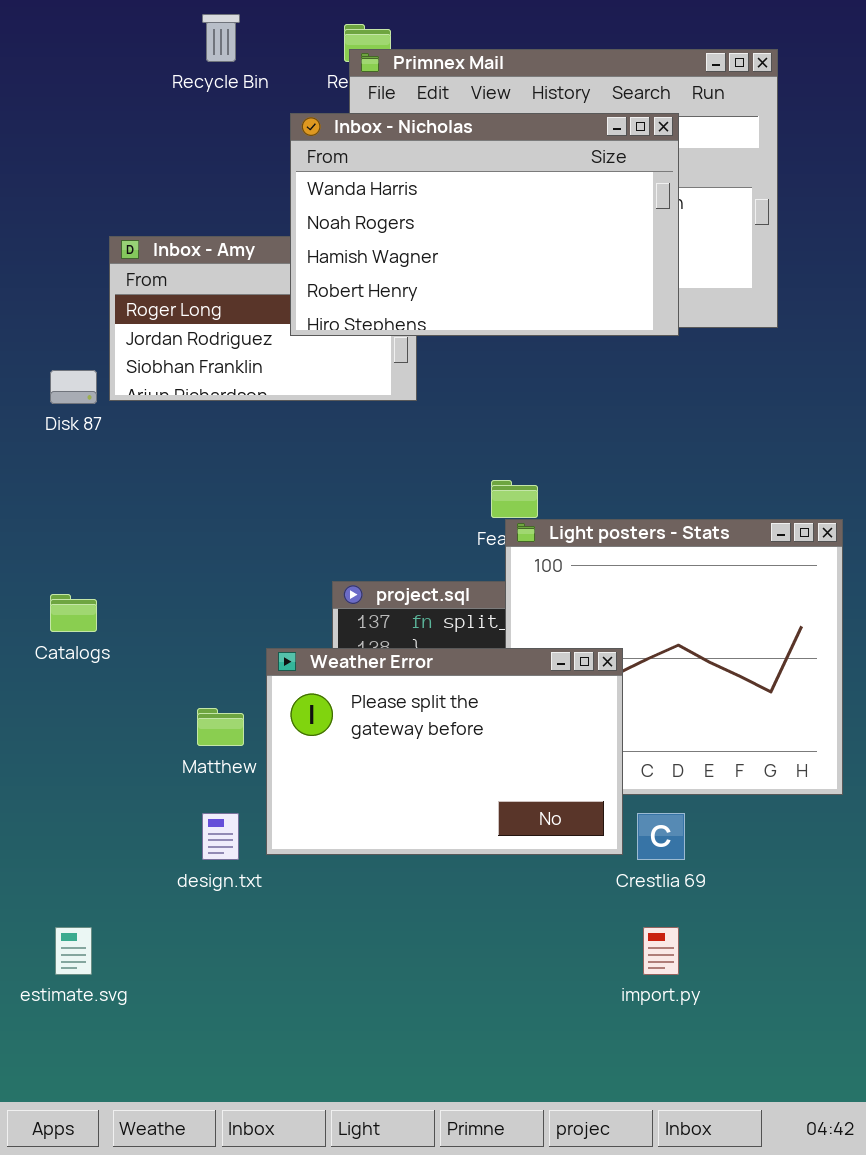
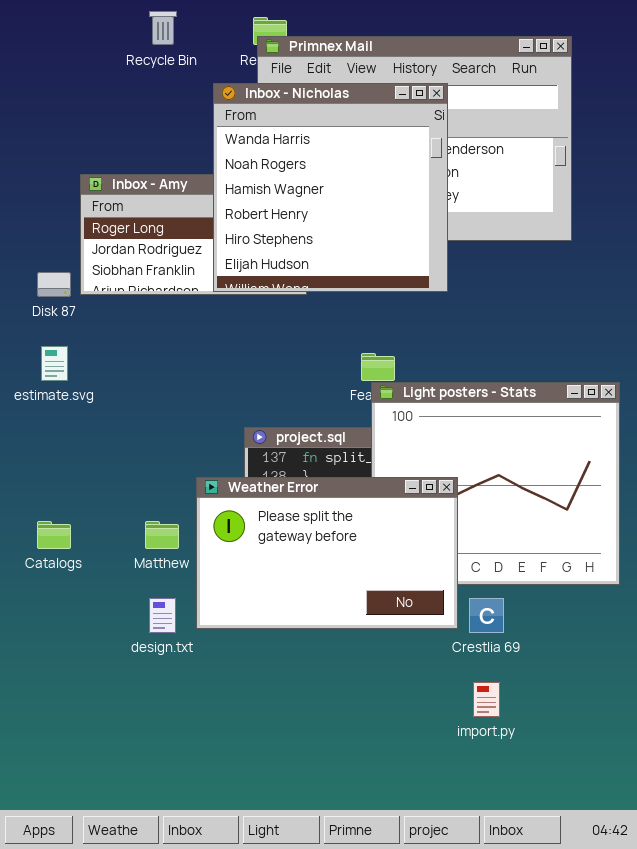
Inbox - Nicholas: [290,113,679,336] -> [213,83,448,292], resized
Catalogs: [50,594,97,632] -> [37,521,71,549], moved
estimate.svg: [55,927,92,975] -> [41,346,68,381], moved

